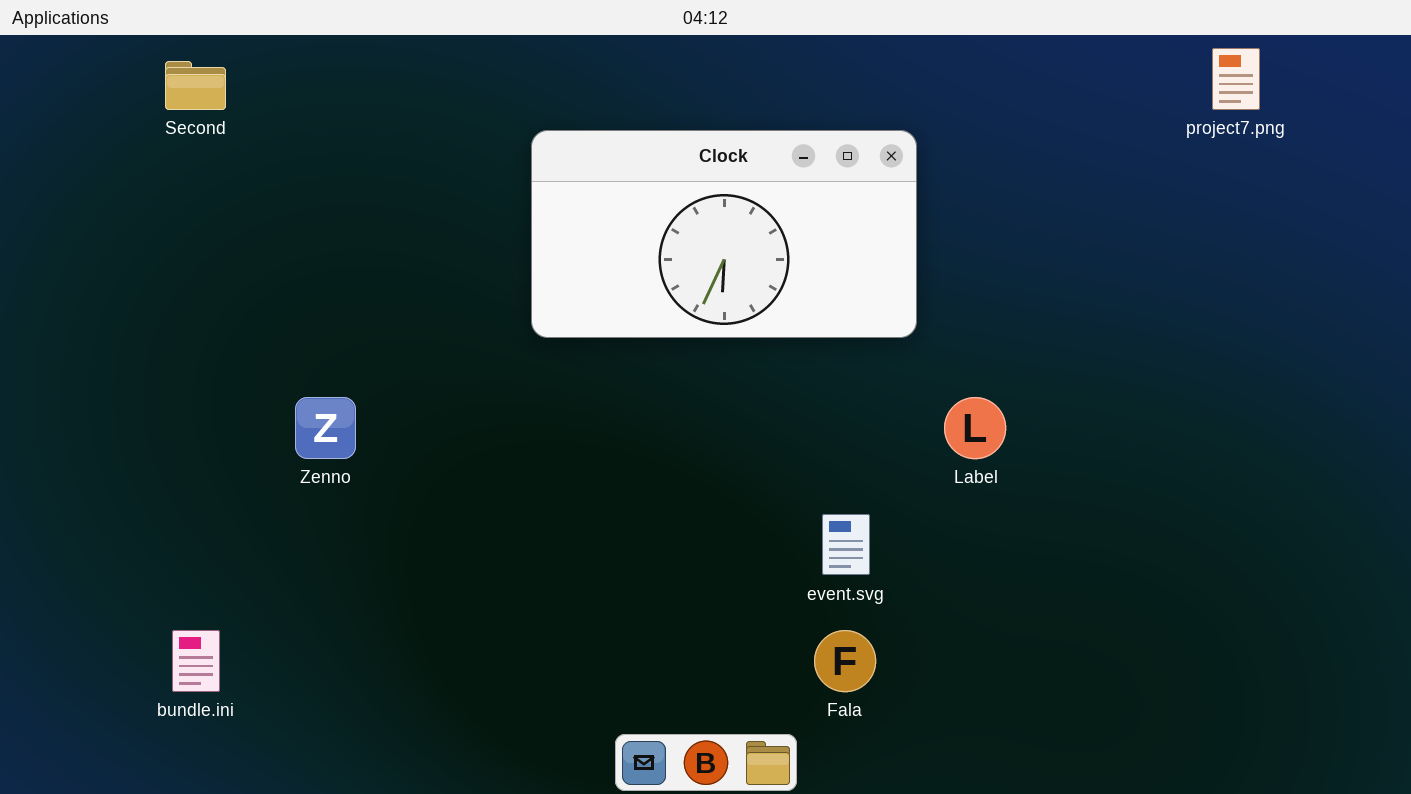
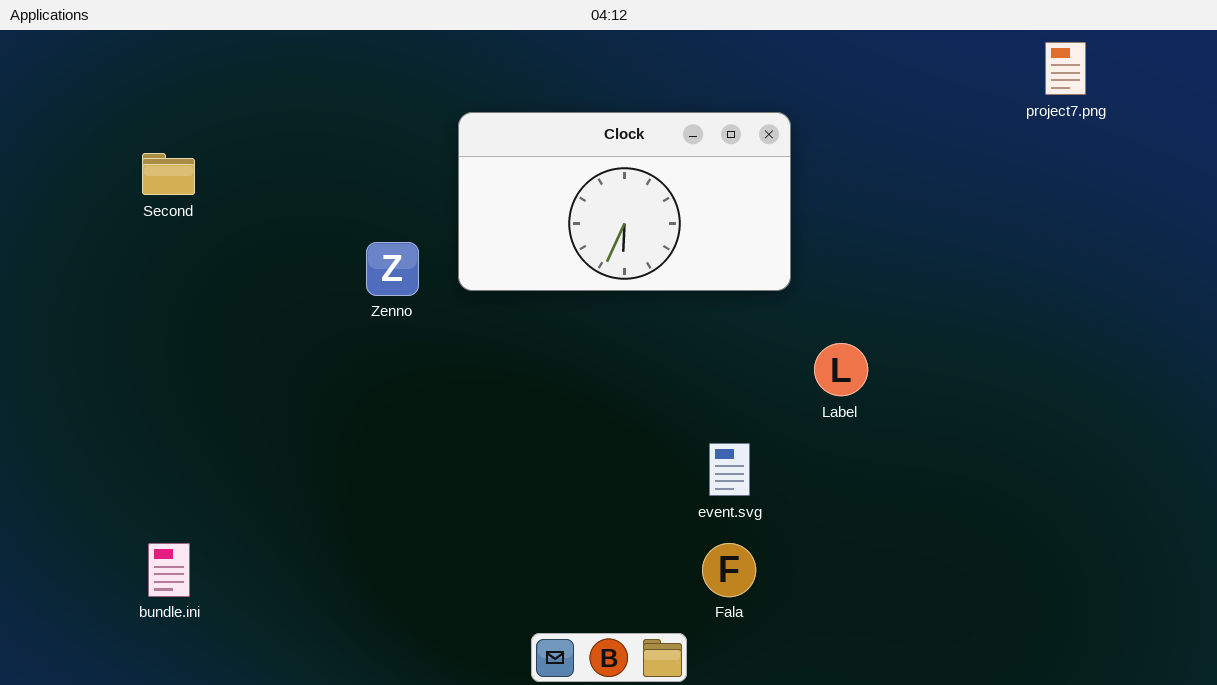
Second: [165,61,226,110] -> [142,153,195,195], moved
Zenno: [295,397,356,459] -> [366,242,419,296], moved

